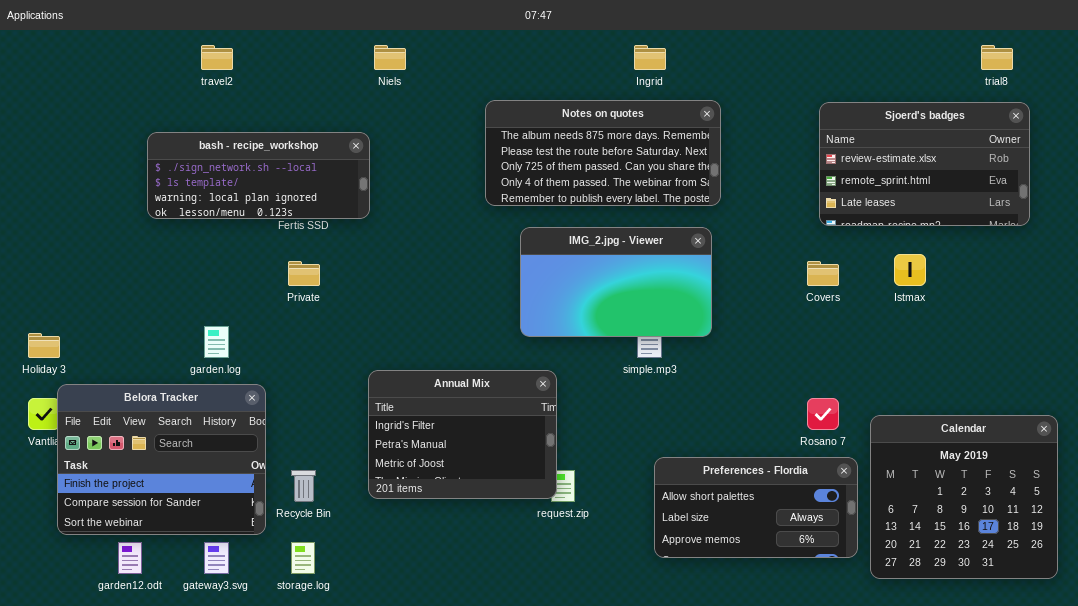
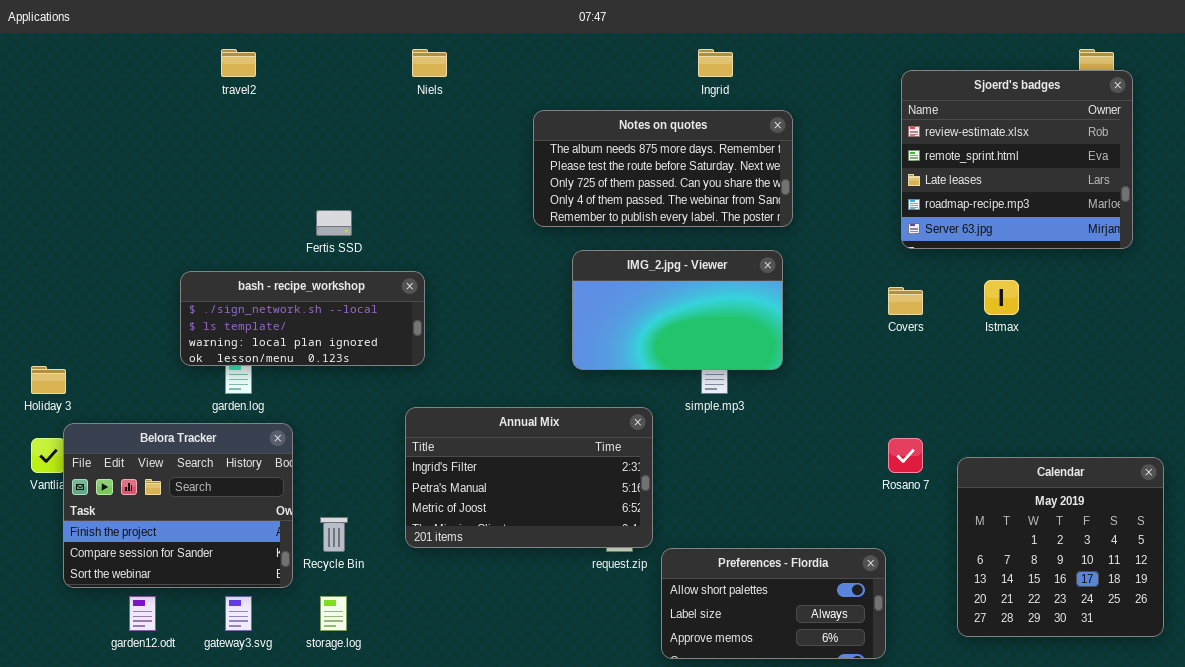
Sjoerd's badges: [819,102,1030,226] -> [901,70,1133,249], resized
bash - recipe_workshop: [147,132,370,219] -> [180,271,425,366], moved
Annual Mix: [368,370,557,499] -> [405,407,653,548], resized
Preferences - Flordia: [654,457,858,558] -> [661,548,886,659], moved

